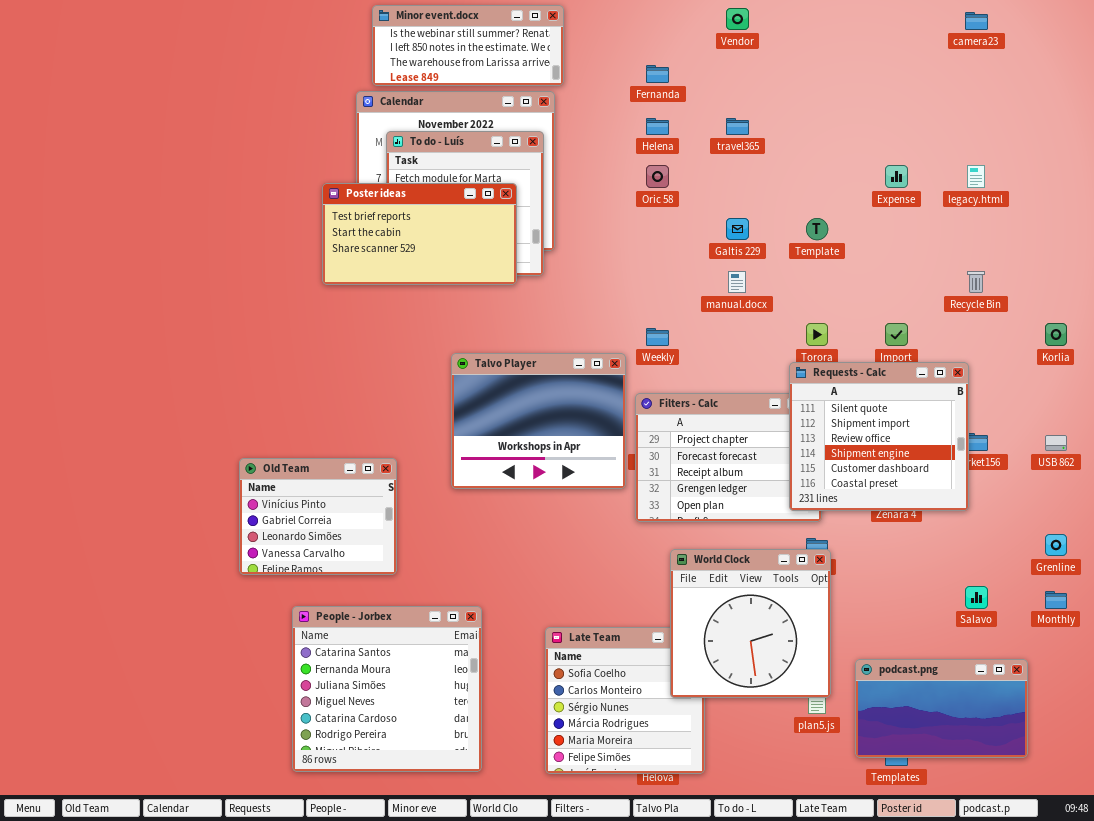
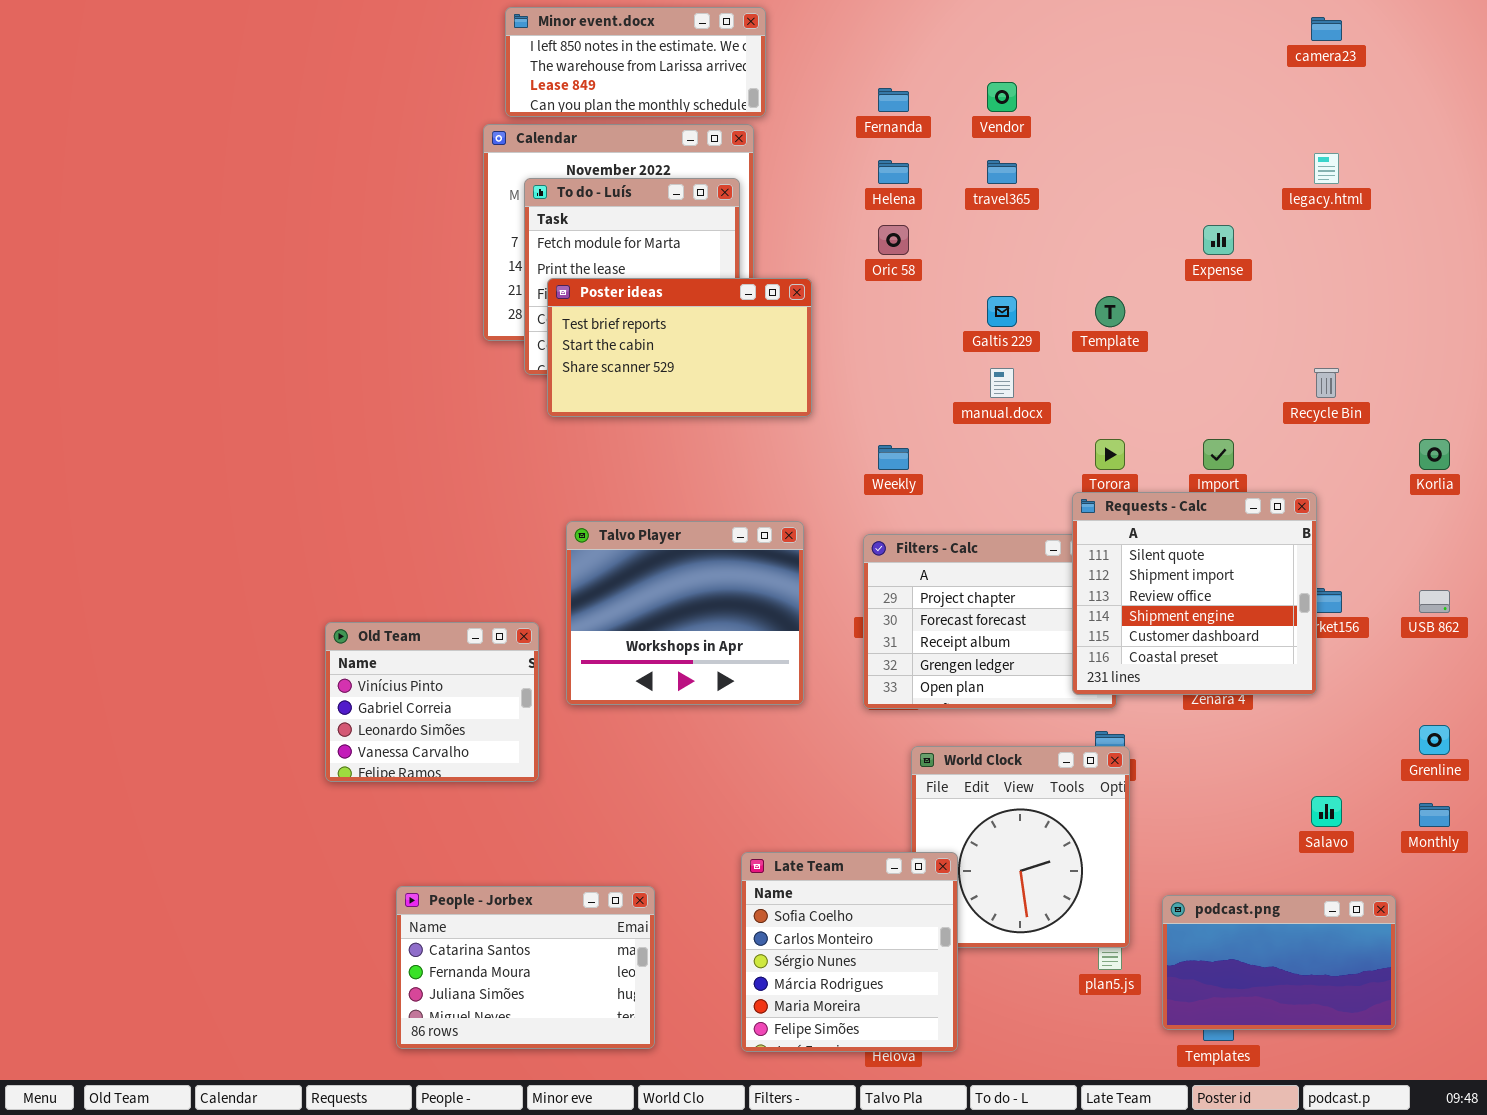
Minor event.docx: [372,5,564,86] -> [505,7,766,117], scrolled down 1 row
Vendor: [726,8,749,30] -> [987,82,1017,112], moved
legacy.html: [967,165,985,188] -> [1314,153,1339,184], moved
Poster ideas: [322,183,517,285] -> [547,278,812,417], moved
Talvo Player: [451,353,626,489] -> [566,521,804,705], moved
People - Jorbex: [292,606,482,772] -> [396,886,655,1049], resized
Late Team: [545,627,705,774] -> [741,852,958,1052], raised

